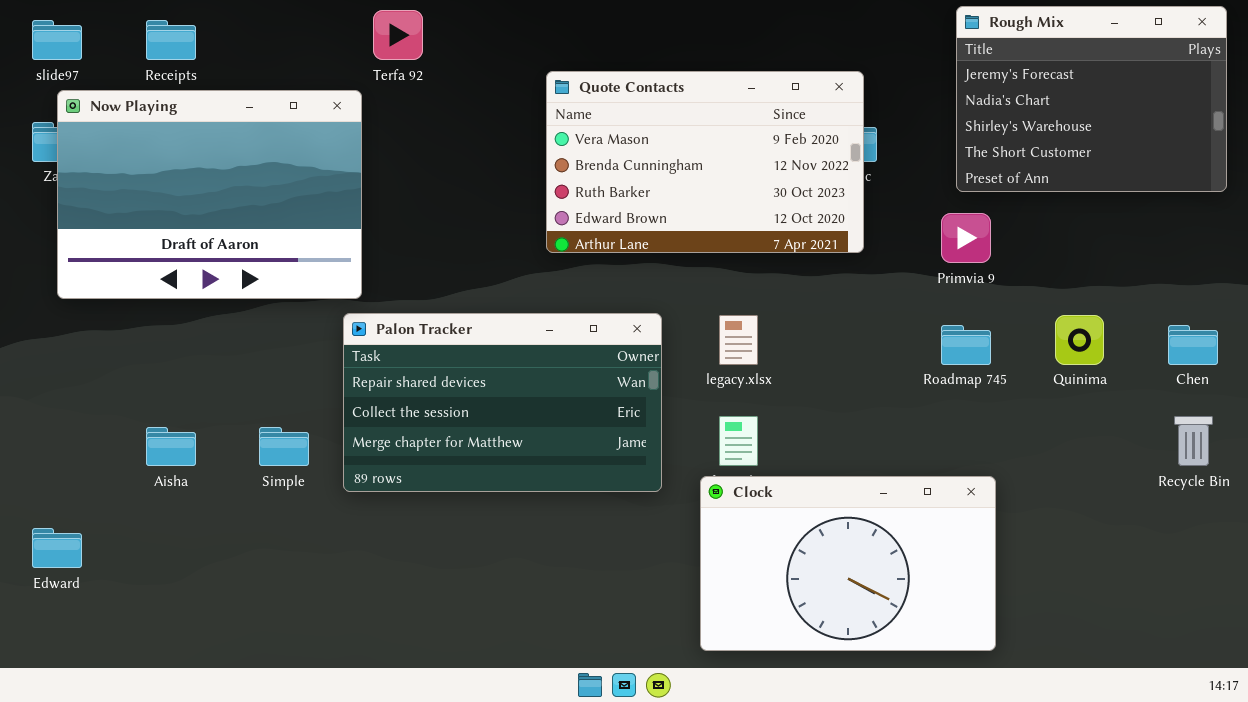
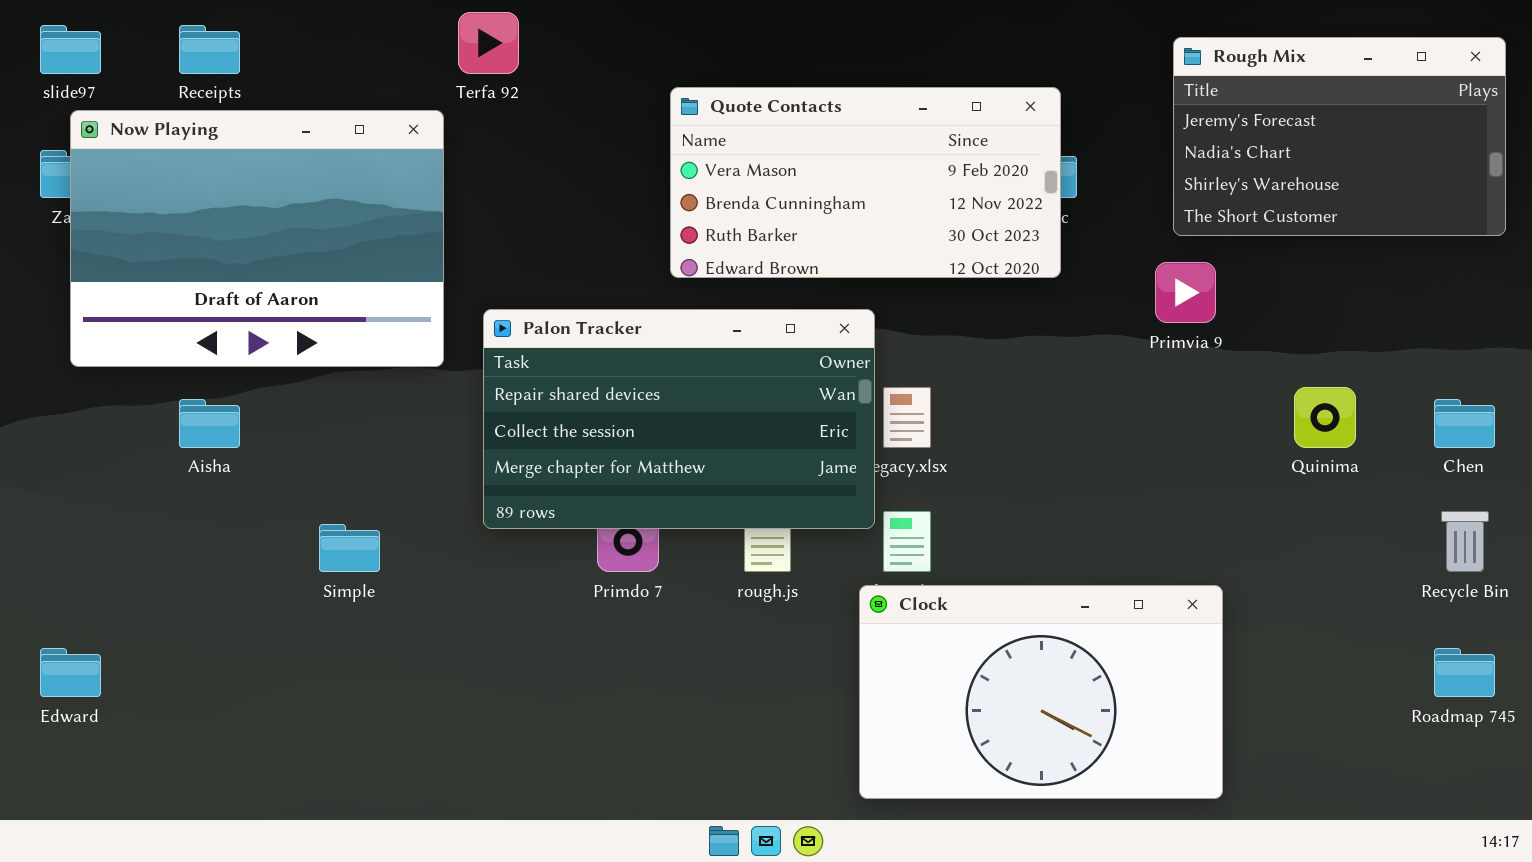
Rough Mix: [956,6,1227,192] -> [1173,37,1506,236], resized
Quote Contacts: [546,71,864,253] -> [670,87,1061,278], resized
Palon Tracker: [343,313,662,492] -> [483,309,875,529], moved
Roadmap 745: [941,325,991,365] -> [1434,648,1495,697], moved
Aisha: [146,427,196,466] -> [179,399,240,448], moved

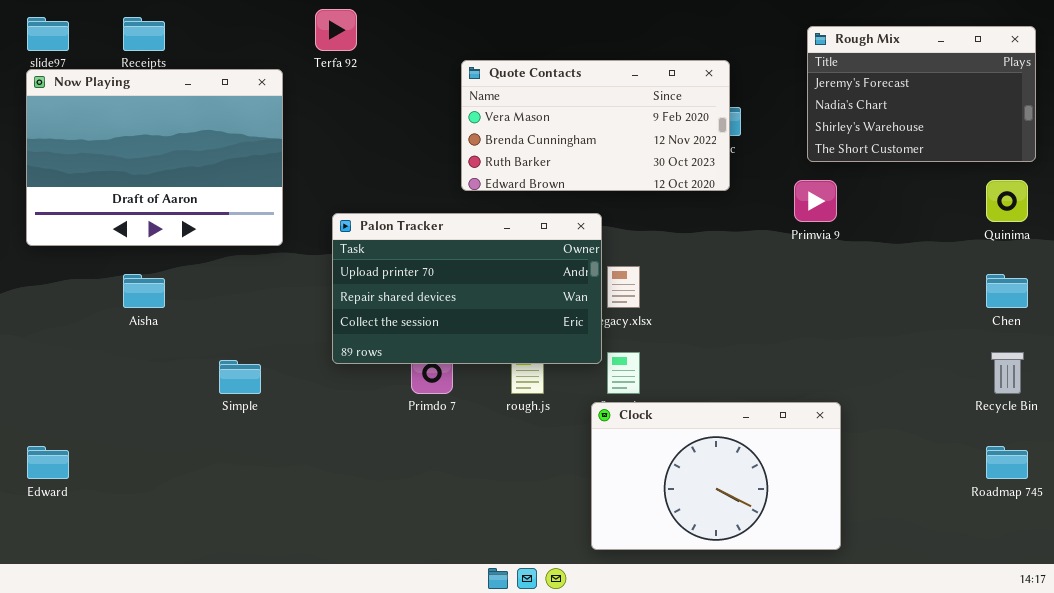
Now Playing: [70,110,444,367] -> [26,69,283,246], moved
Palon Tracker: [483,309,875,529] -> [332,213,602,364], scrolled up 1 row
Quinima: [1294,387,1356,448] -> [986,180,1028,222], moved

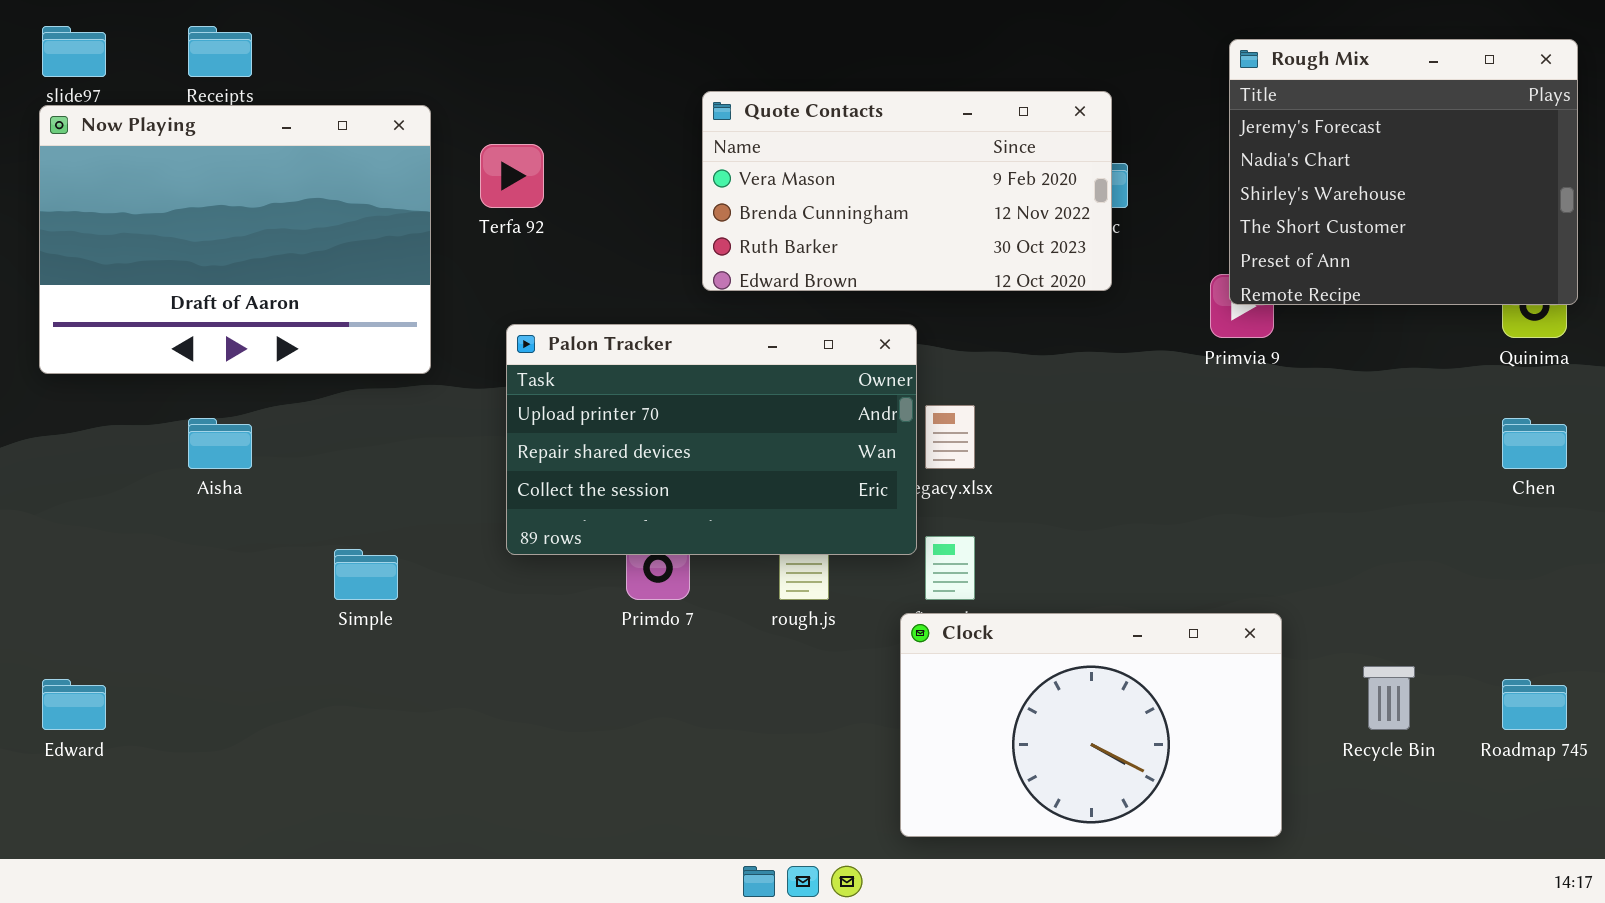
Terfa 92: [315,9,357,51] -> [480,144,544,208], moved
Rough Mix: [807,26,1036,162] -> [1229,39,1578,305], resized
Recycle Bin: [991,352,1024,394] -> [1363,666,1415,730], moved

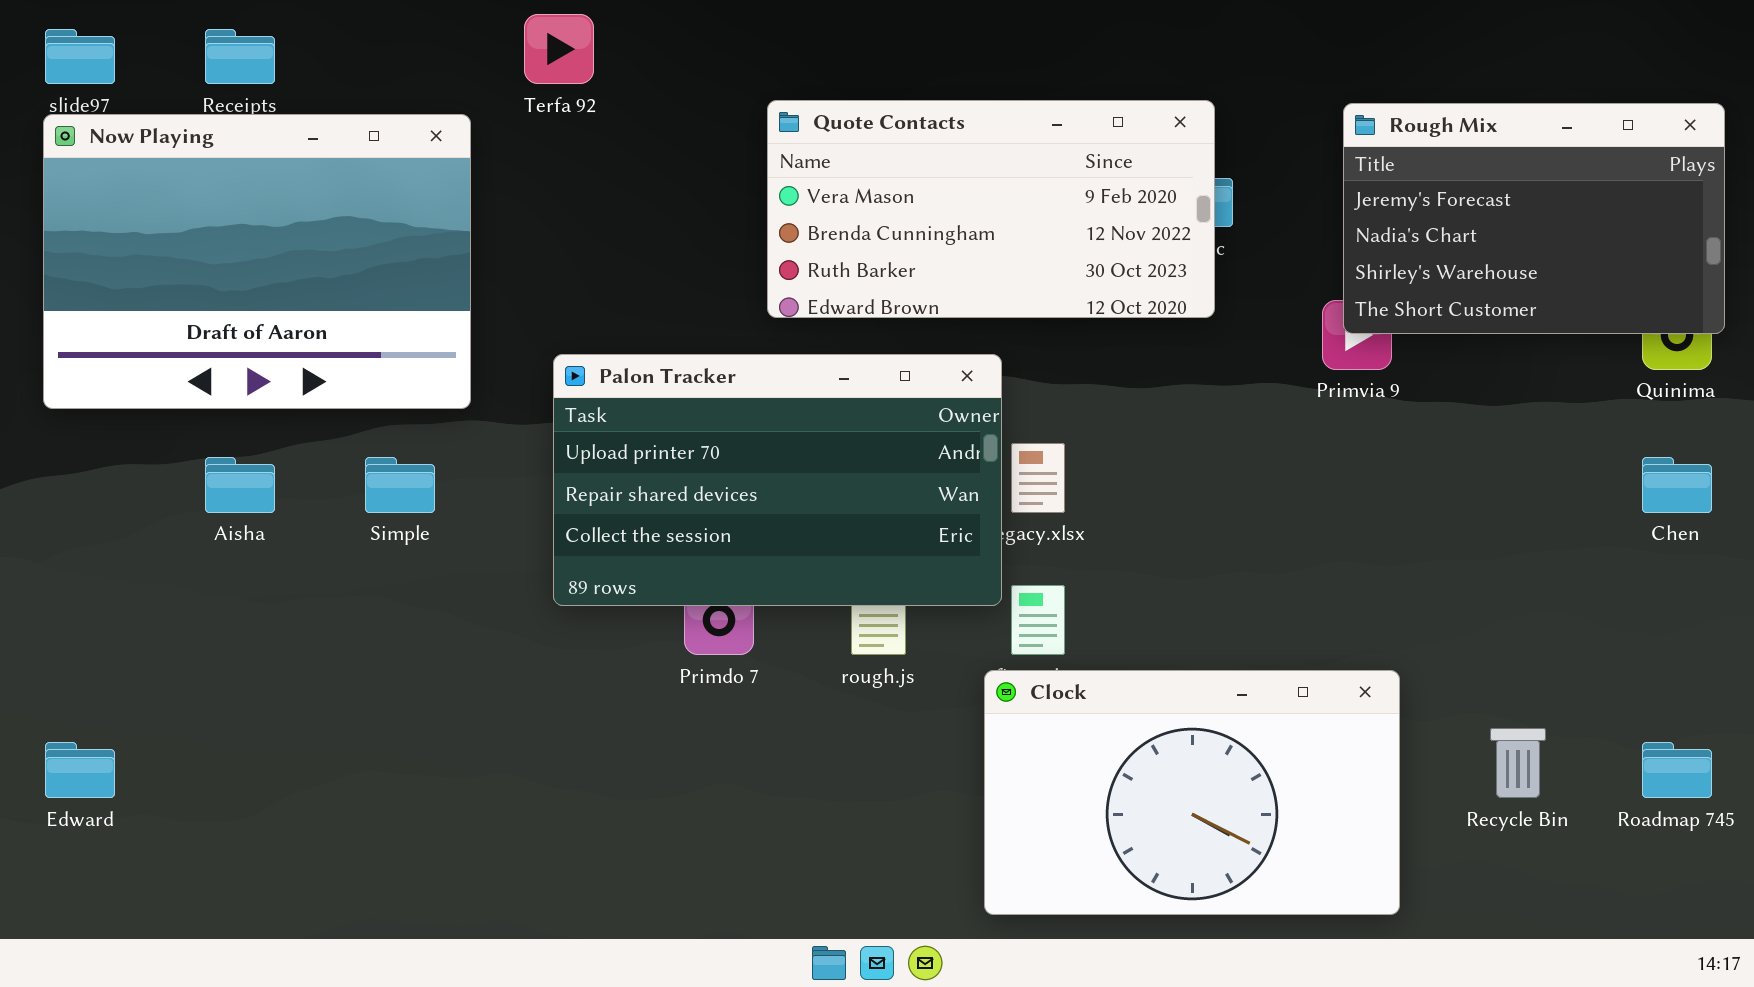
Rough Mix: [1229,39,1578,305] -> [1343,103,1725,334], resized
Terfa 92: [480,144,544,208] -> [524,14,594,84], moved
Simple: [334,549,398,600] -> [365,457,435,513], moved

